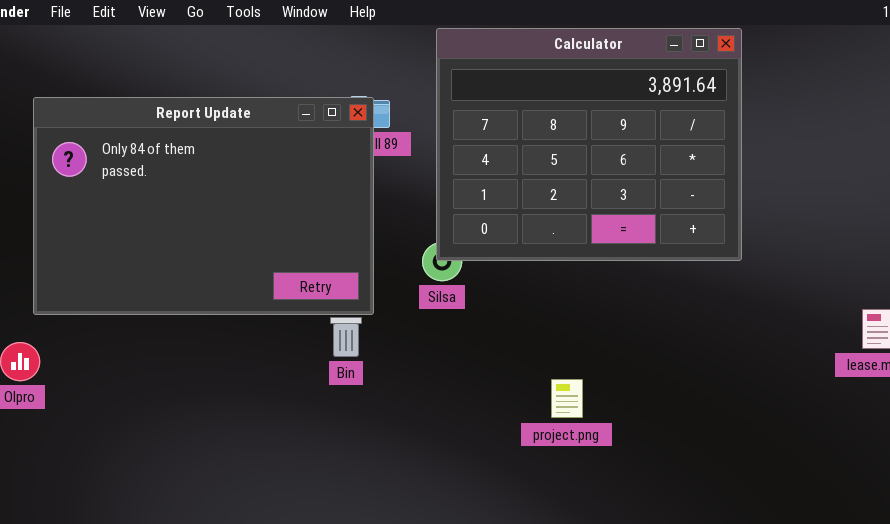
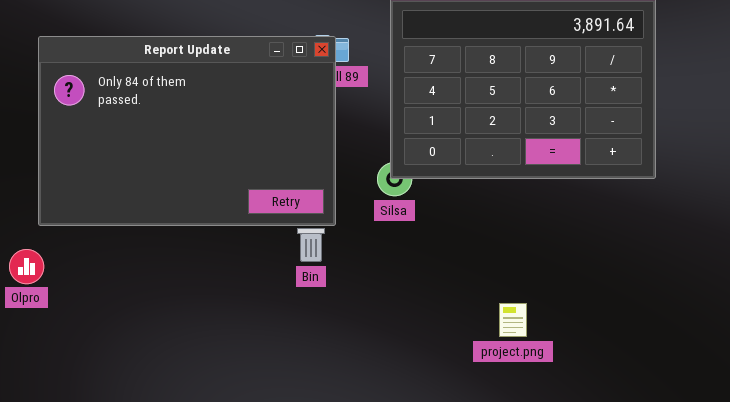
project.png: [551,379,583,418] -> [499,303,527,337], moved

